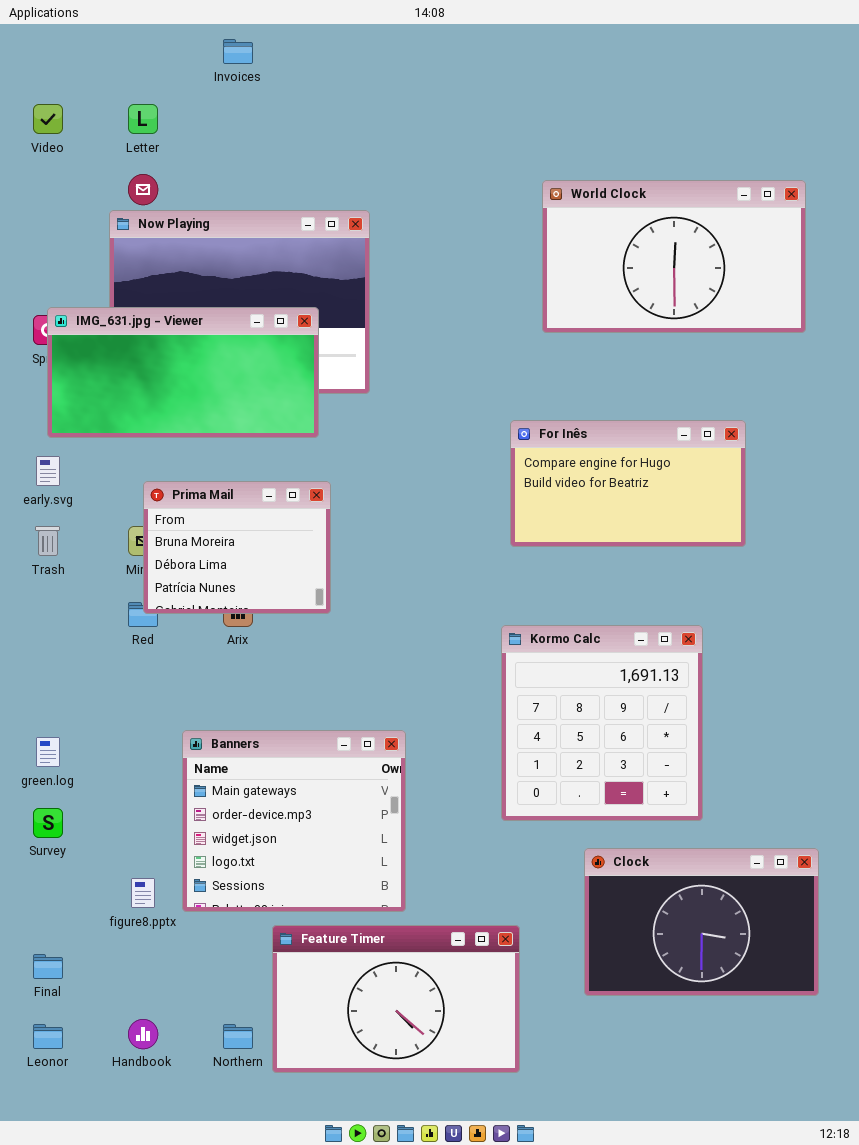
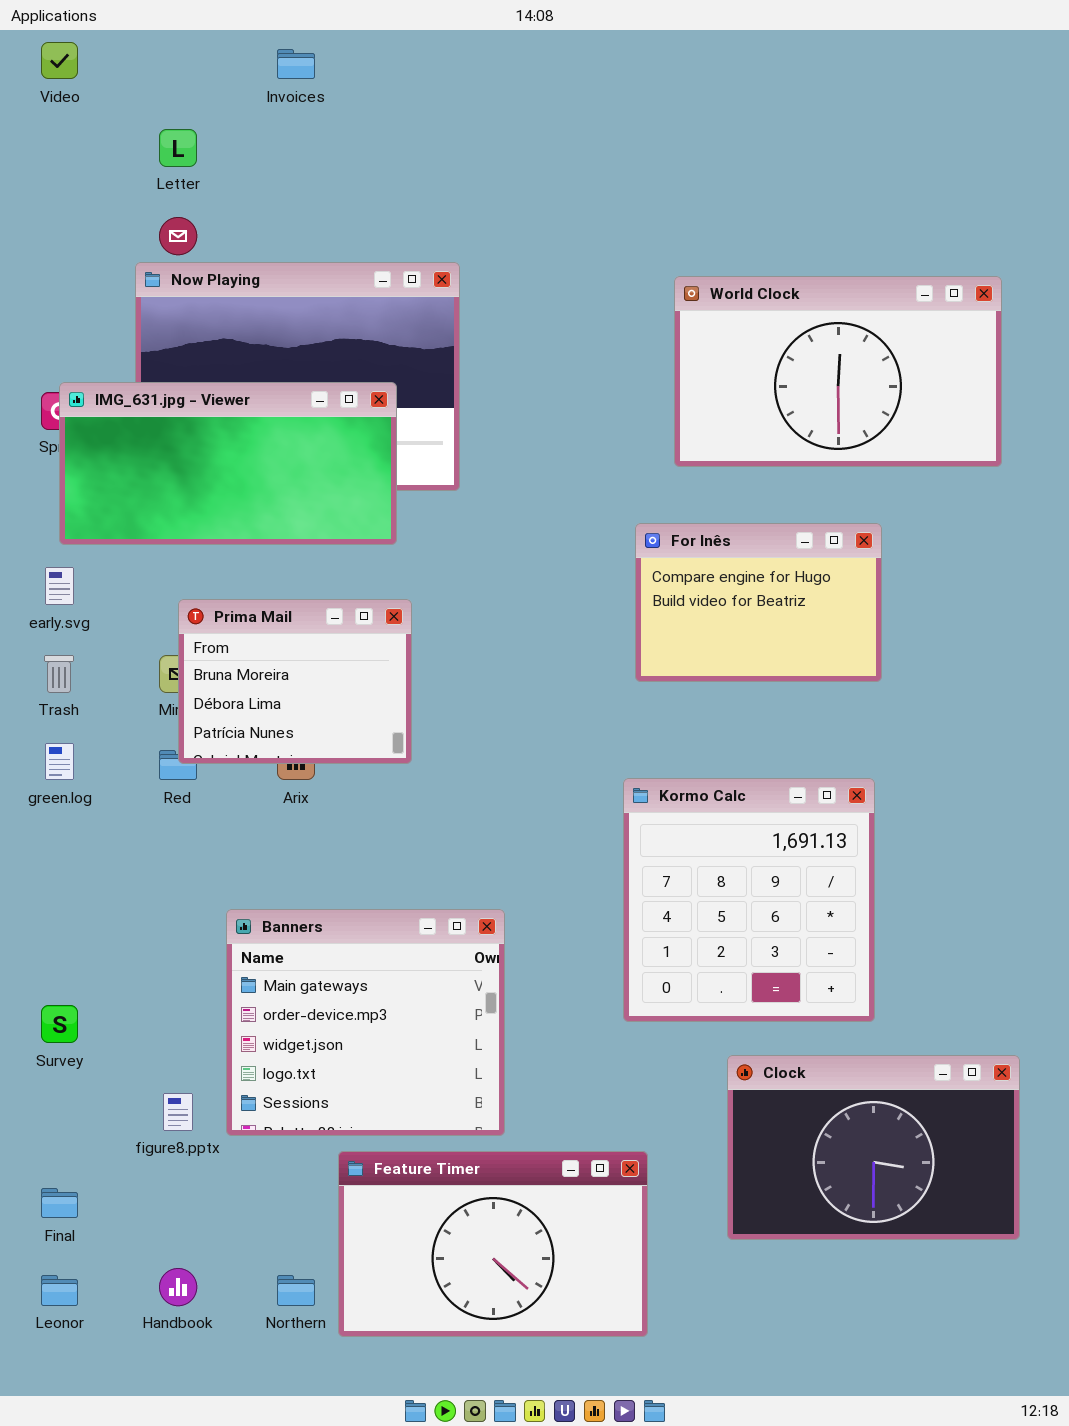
Video: [33,104,63,134] -> [41,42,78,79], moved
World Clock: [542,180,806,333] -> [674,276,1002,467], moved
For Inês: [510,420,746,547] -> [635,523,882,682], resized
green.log: [36,737,60,767] -> [45,743,74,780], moved

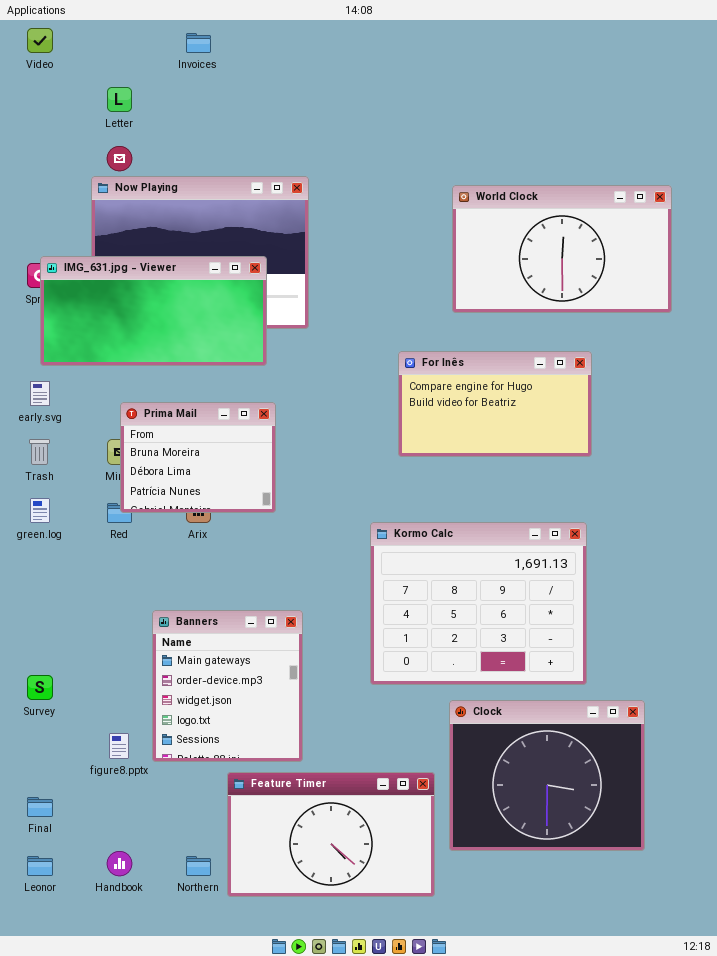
For Inês: [635,523,882,682] -> [398,351,592,457], resized
Kormo Calc: [623,778,875,1022] -> [370,522,587,685], resized
Banners: [226,909,505,1136] -> [152,610,303,762], resized
Clock: [727,1055,1020,1240] -> [449,700,645,851], moved, resized

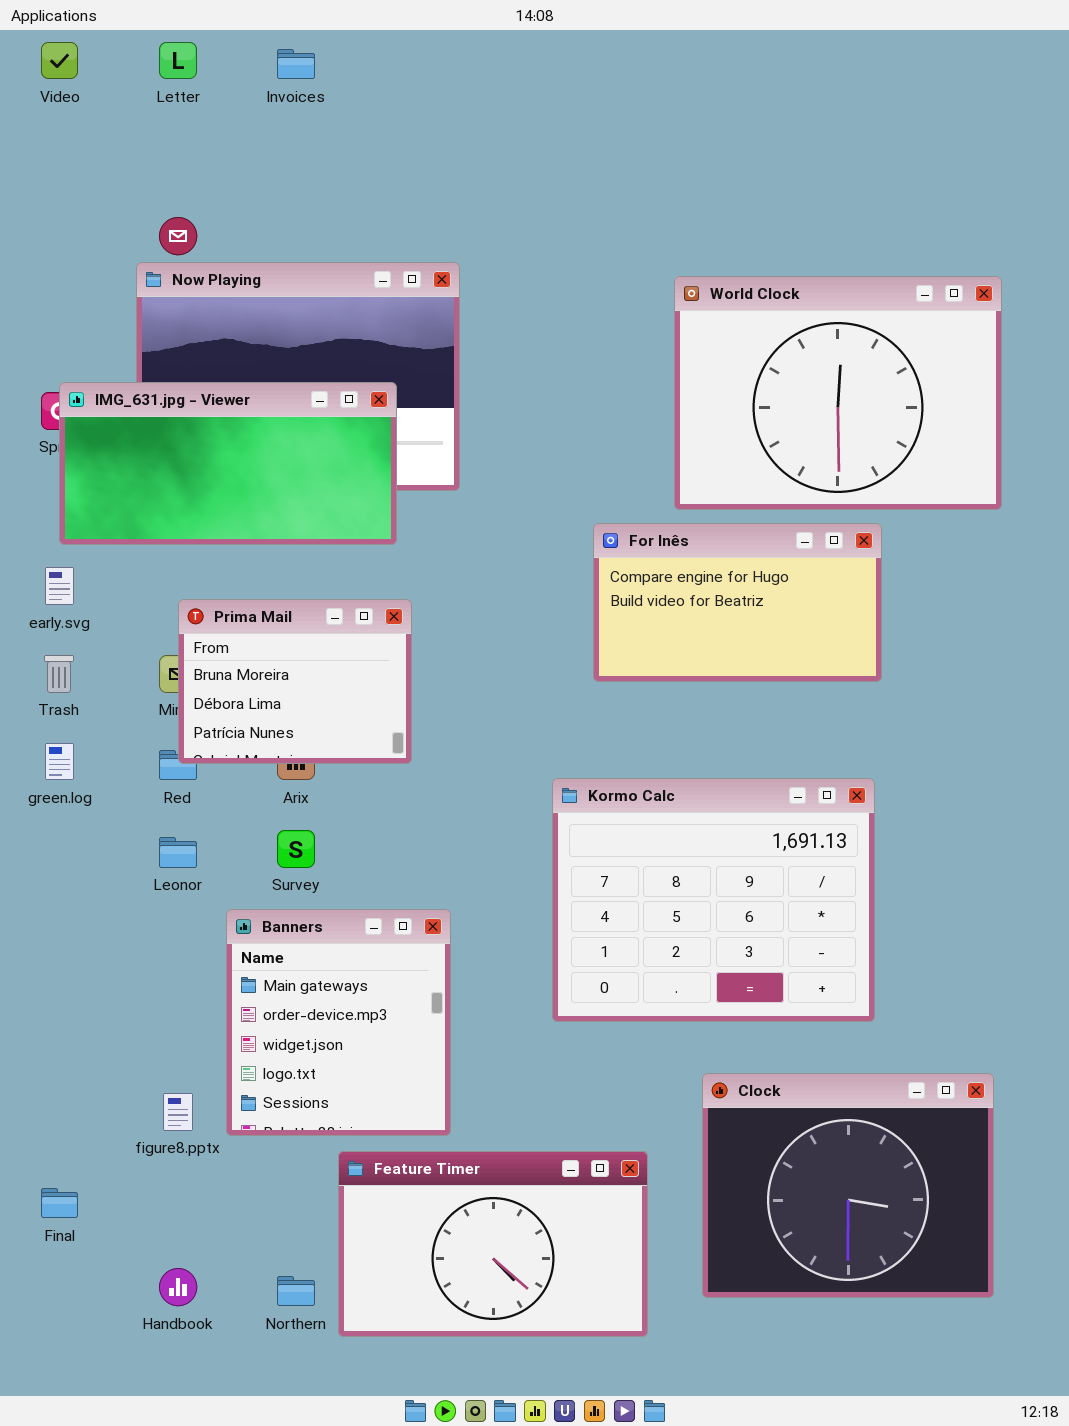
Letter: [107,87,132,112] -> [159,42,197,79], moved
World Clock: [452,185,672,313] -> [674,276,1002,510], resized
Survey: [27,675,53,700] -> [277,830,315,868], moved
Clock: [449,700,645,851] -> [702,1073,994,1298], moved
Leonor: [27,856,53,876] -> [159,837,197,868], moved

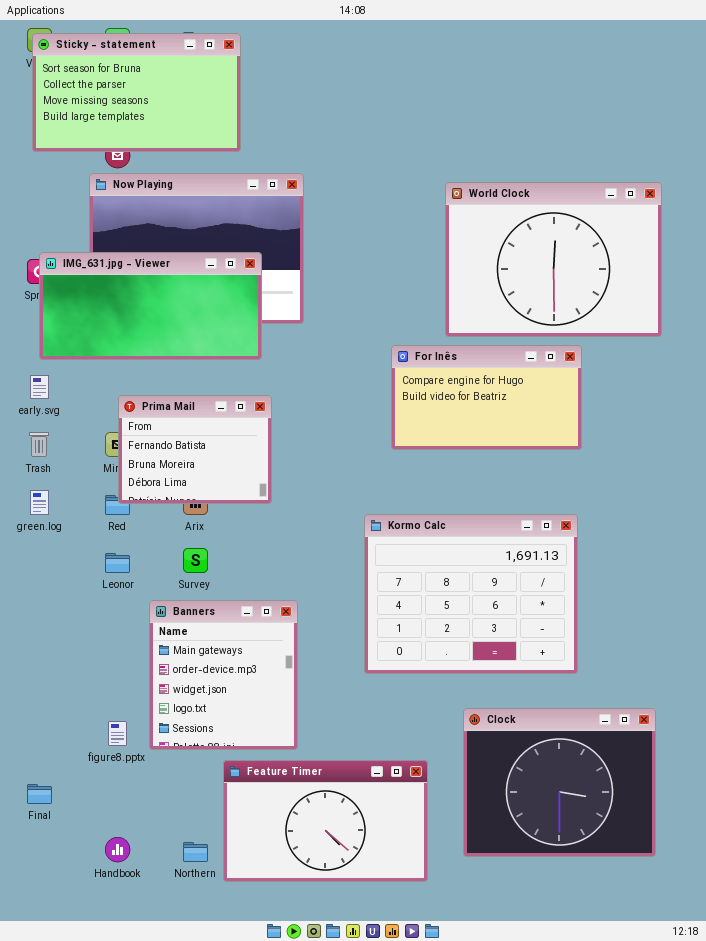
Sticky - statement: none -> [32,33,241,152], opened
Prima Mail: [178,599,412,764] -> [118,395,272,504], scrolled up 1 row

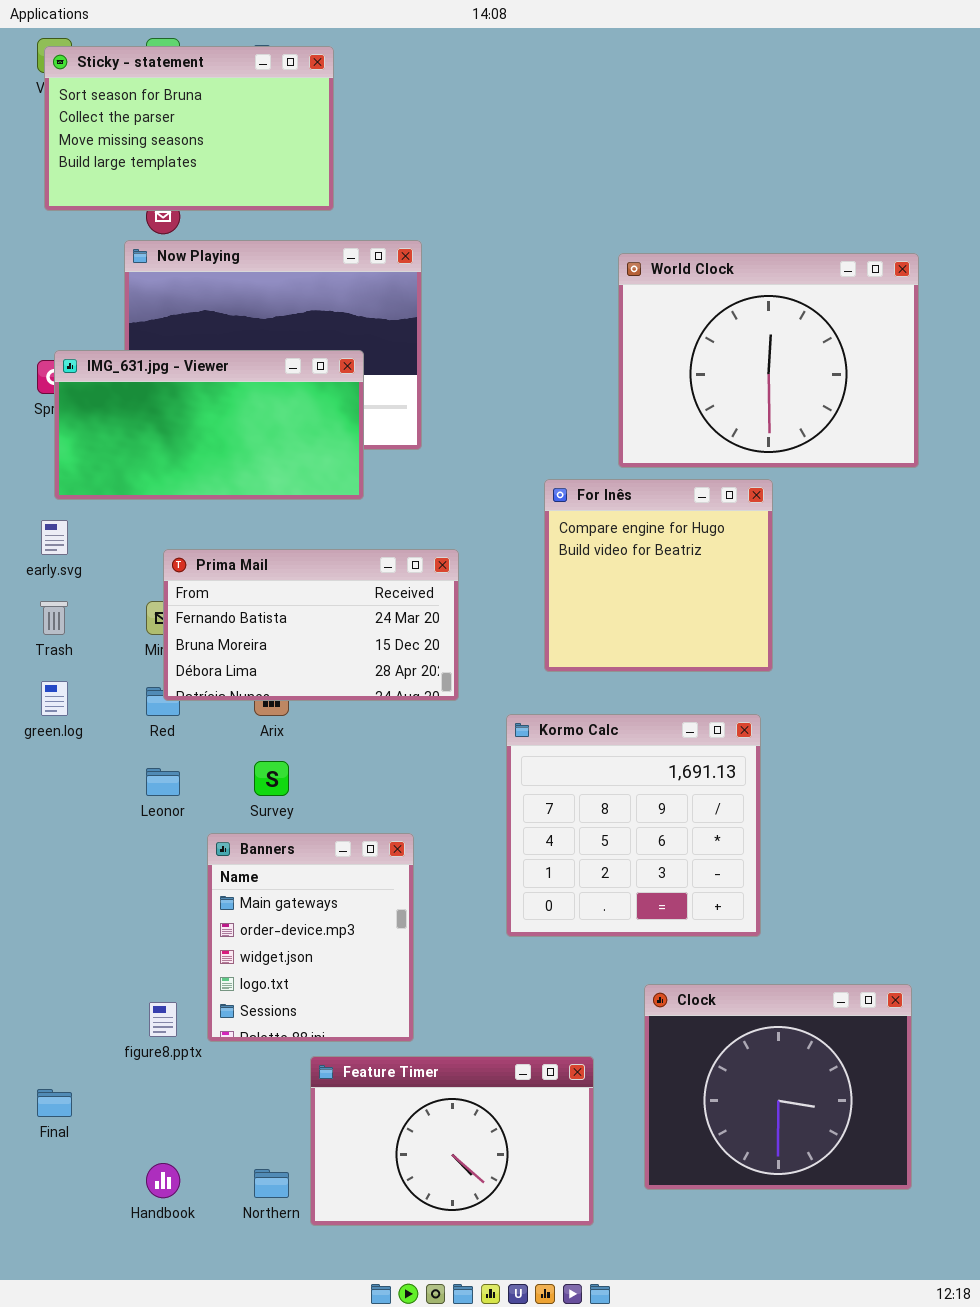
For Inês: [391,345,582,450] -> [544,479,773,672], resized
Prima Mail: [118,395,272,504] -> [163,549,459,701], resized
Kormo Calc: [364,514,578,674] -> [506,714,761,937], resized

